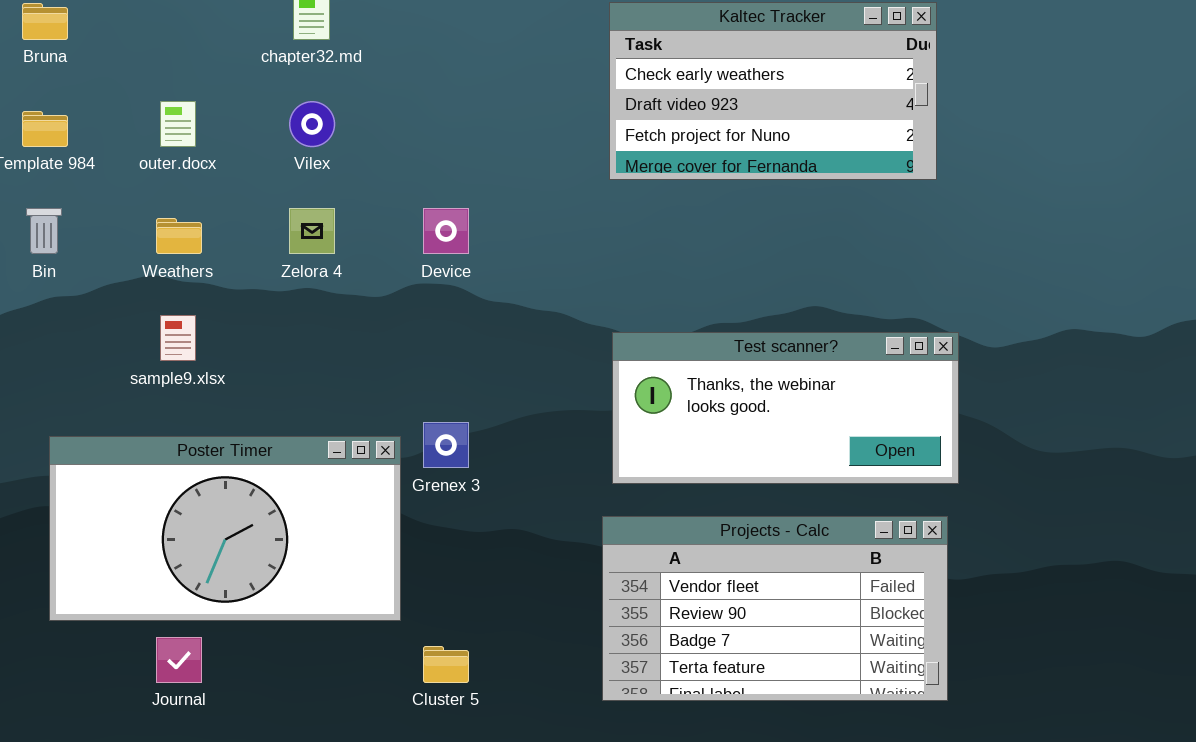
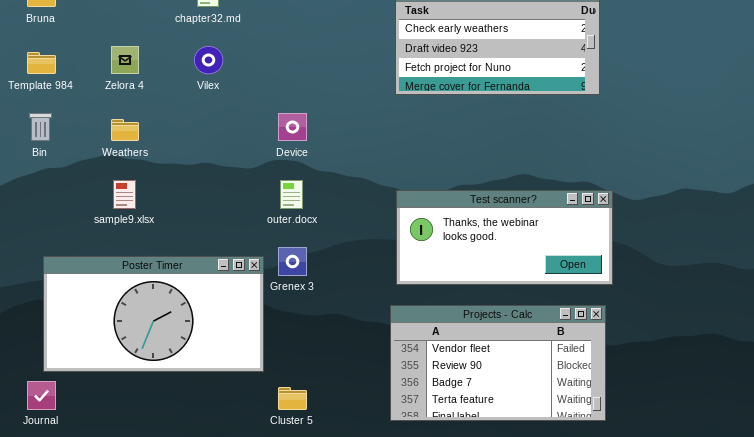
outer.docx: [160,101,196,147] -> [280,180,303,209], moved
Zelora 4: [289,208,335,254] -> [111,46,139,74], moved
Journal: [156,637,202,683] -> [27,381,56,410], moved

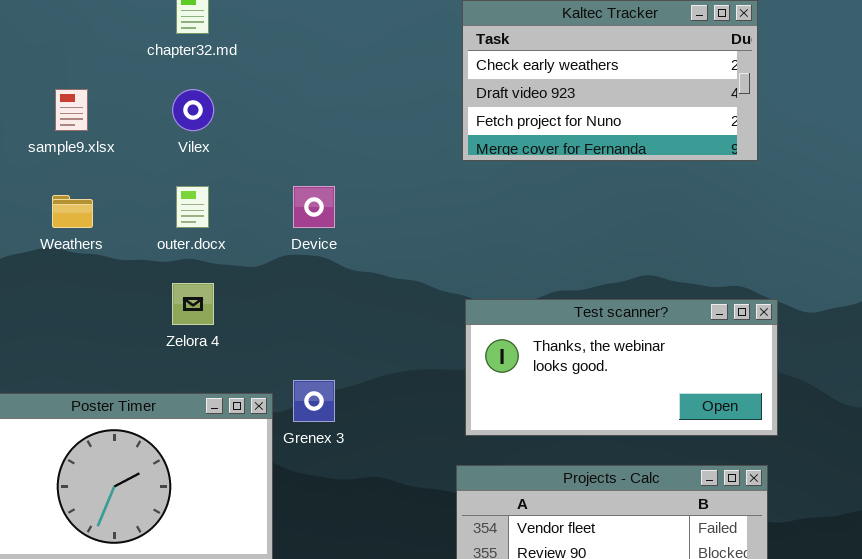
Zelora 4: [111,46,139,74] -> [172,283,214,325], moved
sample9.xlsx: [113,180,136,209] -> [55,89,88,131], moved
outer.docx: [280,180,303,209] -> [176,186,209,228], moved

